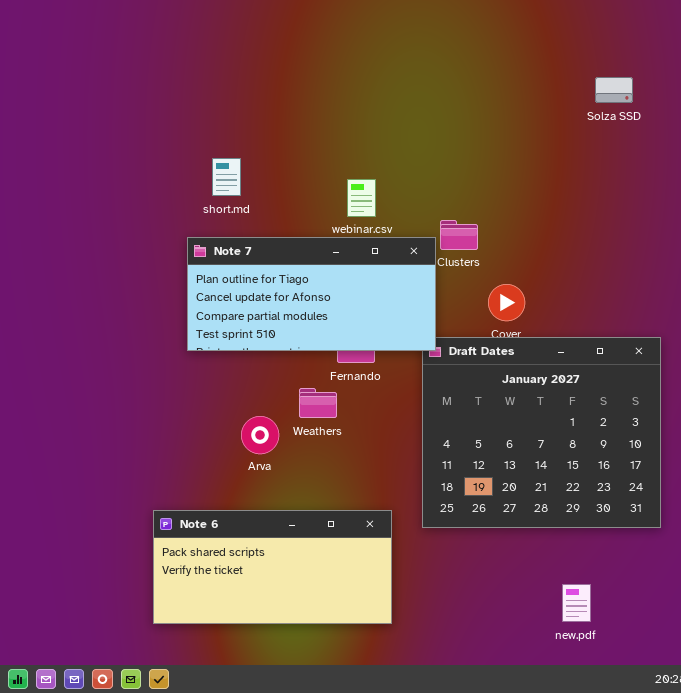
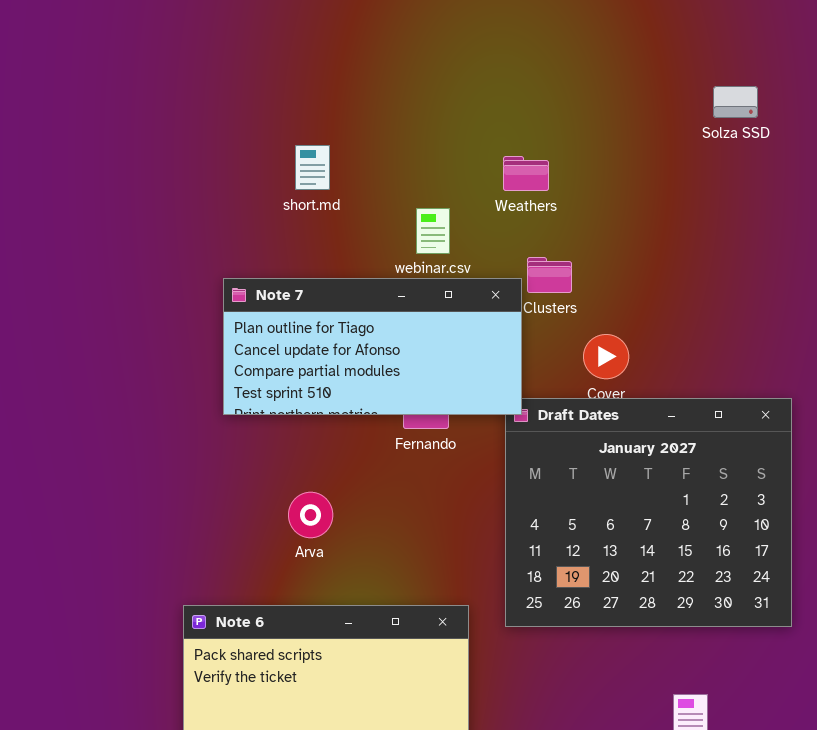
short.md: [212,158,241,196] -> [295,145,330,190], moved
Weathers: [299,388,337,418] -> [503,156,549,191], moved

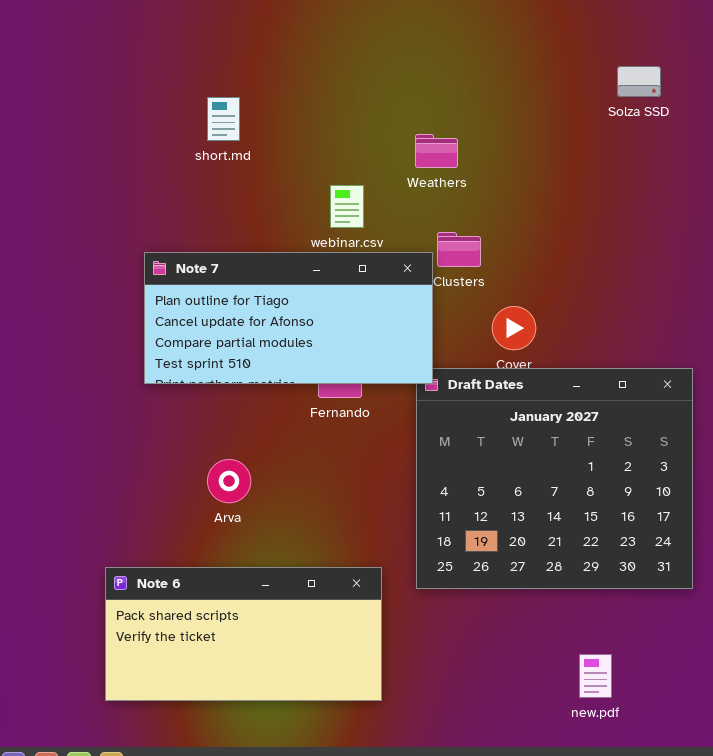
short.md: [295,145,330,190] -> [207,97,240,141], moved

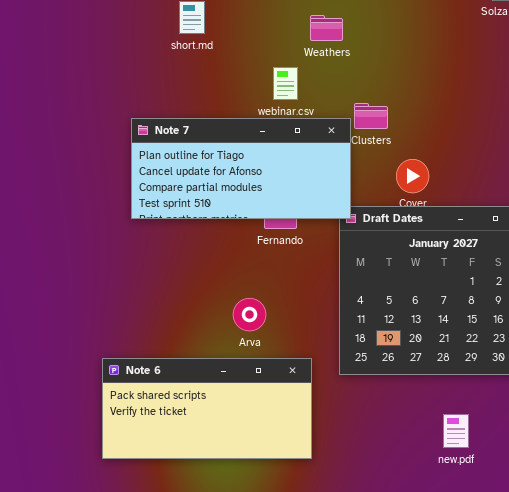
Weathers: [415,134,458,168] -> [310,15,343,41], moved
Arva: [207,459,251,503] -> [233,298,266,331], moved
new.pdf: [579,654,612,698] -> [443,414,469,448], moved

